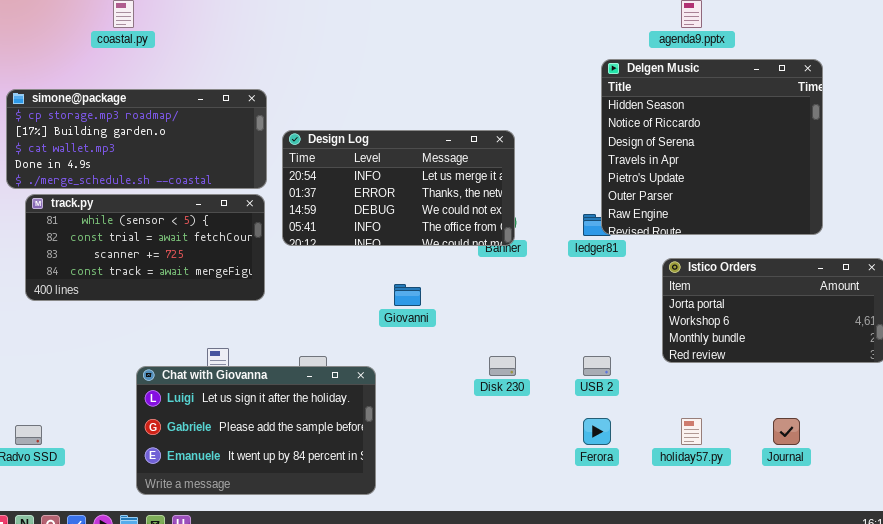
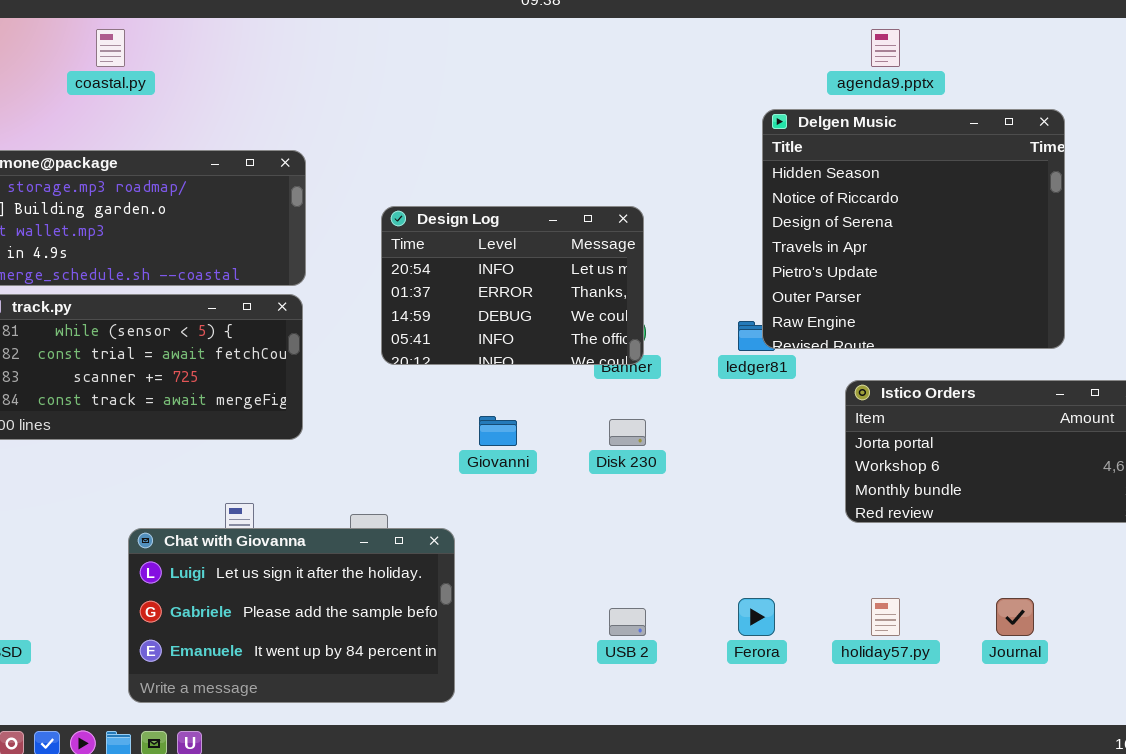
Design Log: [282,130,515,246] -> [381,206,644,365], resized
Disk 230: [489,356,516,376] -> [609,419,646,446], moved
USB 2: [583,356,611,376] -> [609,608,646,636], moved

